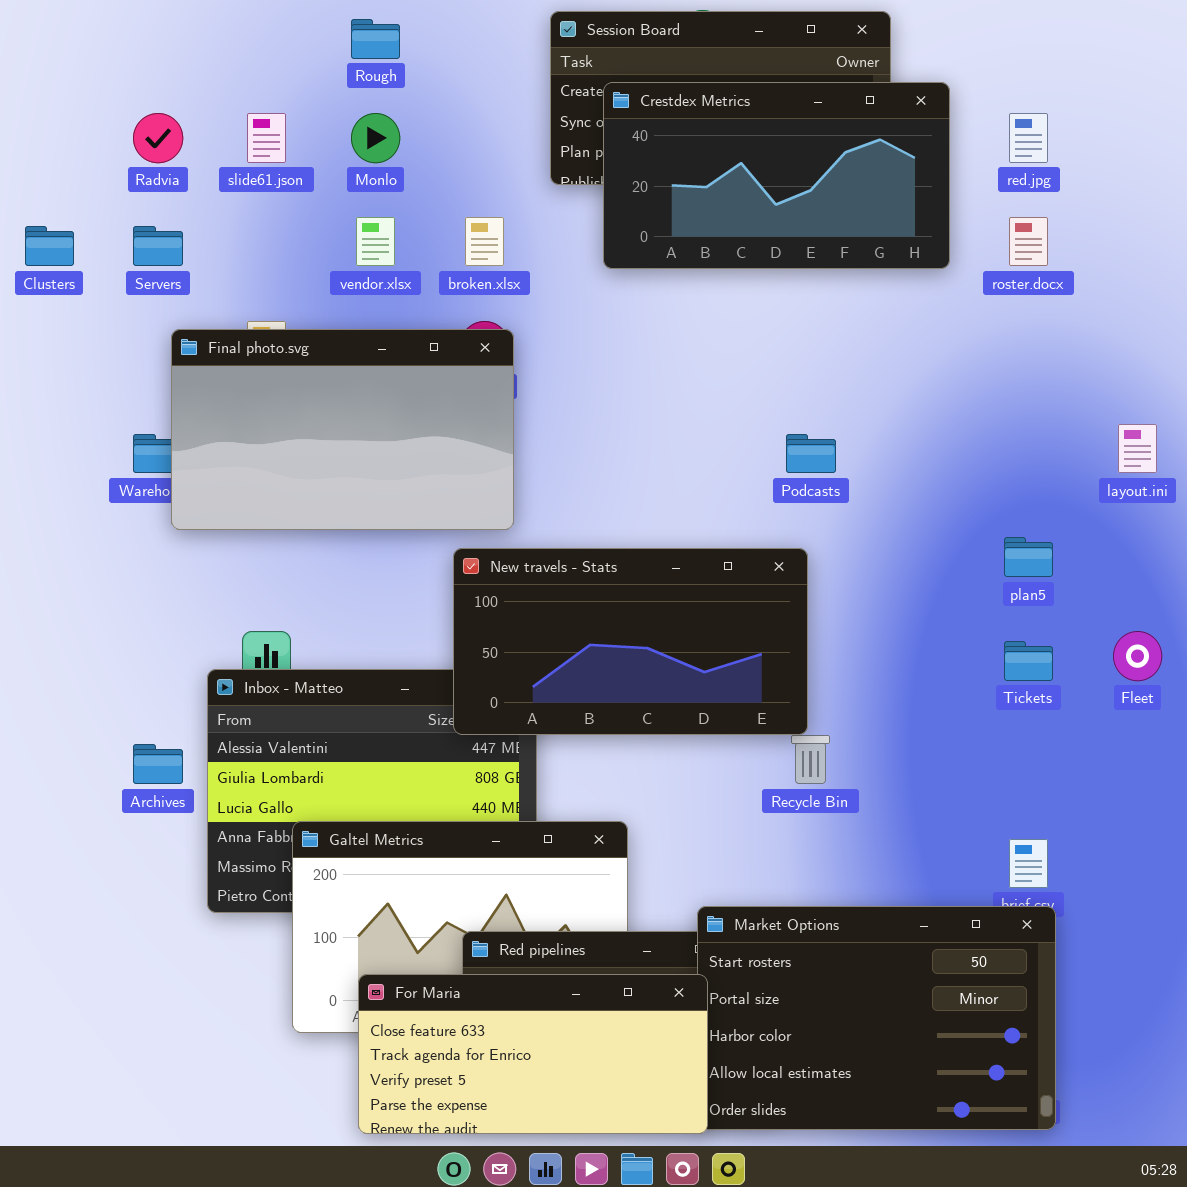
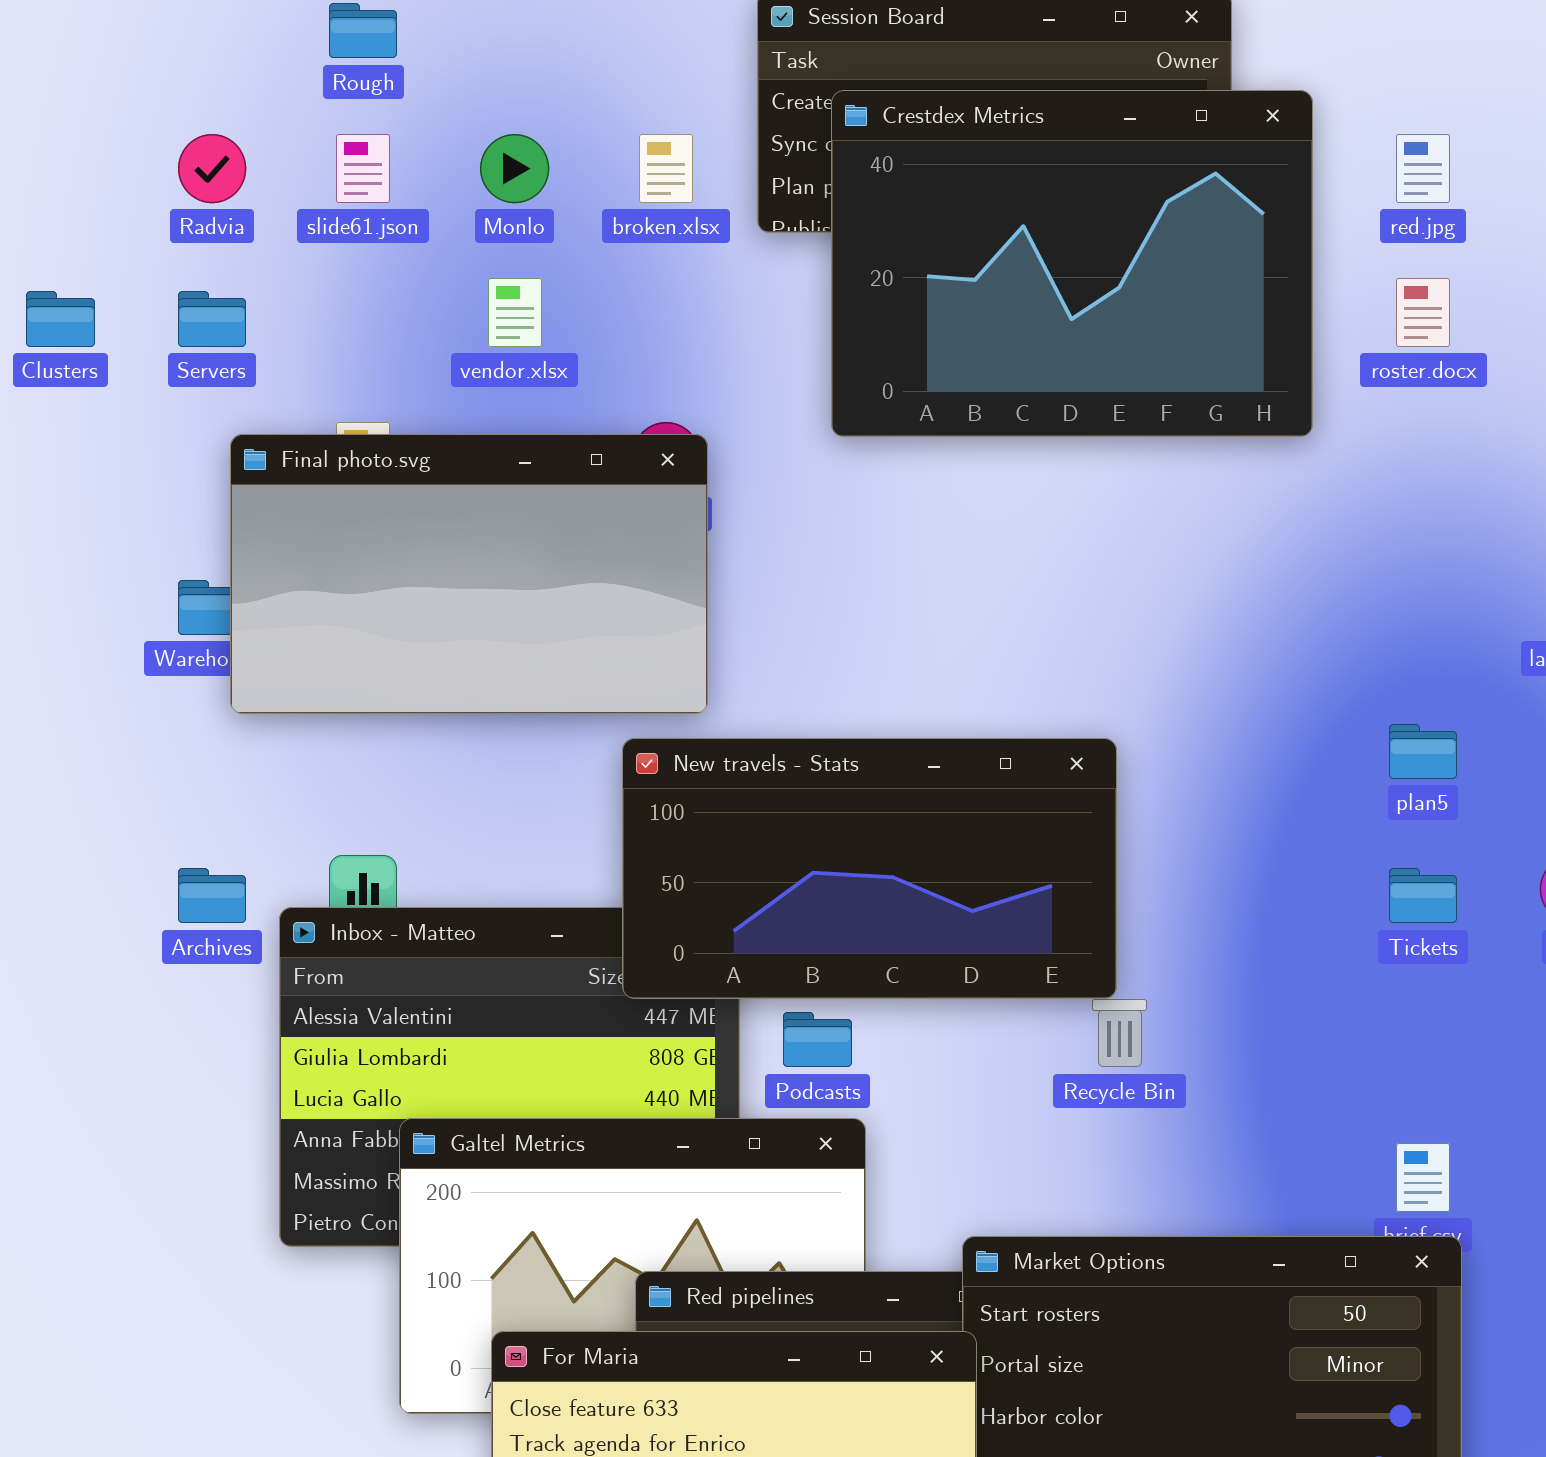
Rough: [351,19,400,59] -> [329,3,397,58], moved
Crestdex Metrics: [603,82,950,269] -> [831,90,1313,437], resized
broken.xlsx: [465,217,504,266] -> [639,134,693,203], moved
Podcasts: [786,434,836,473] -> [783,1012,852,1067], moved
Archives: [133,744,183,784] -> [178,868,246,923], moved

